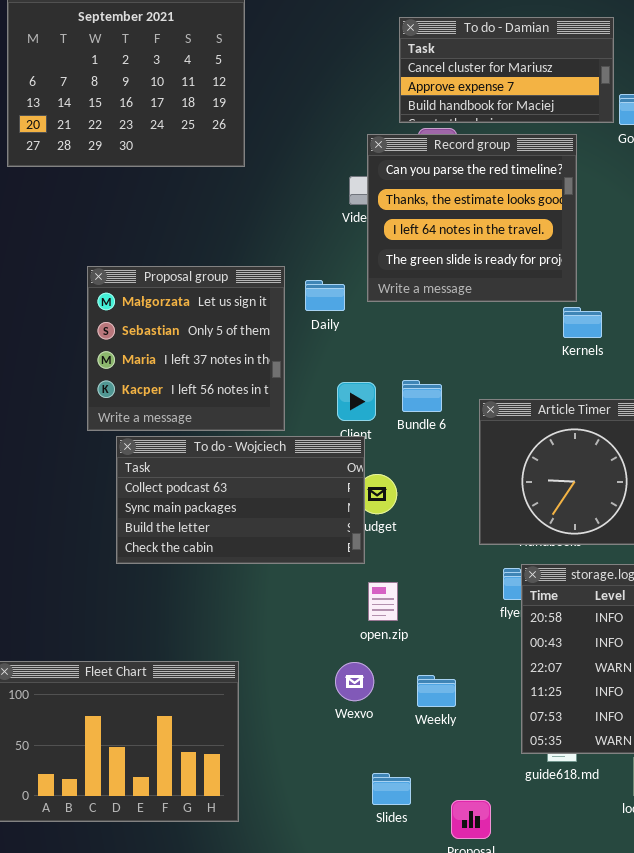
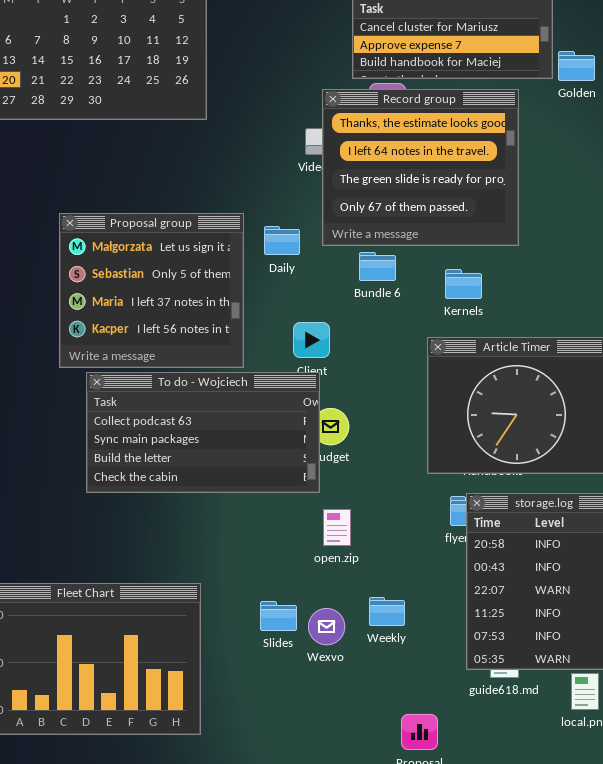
Record group: [367,134,577,302] -> [322,89,519,246], scrolled down 1 row
Kernels: [563,307,602,338] -> [445,269,482,299], moved
Bundle 6: [402,380,442,412] -> [359,252,396,281], moved
Wexvo: [335,662,374,701] -> [308,608,345,645], moved
Slides: [372,773,411,805] -> [260,601,297,631], moved

